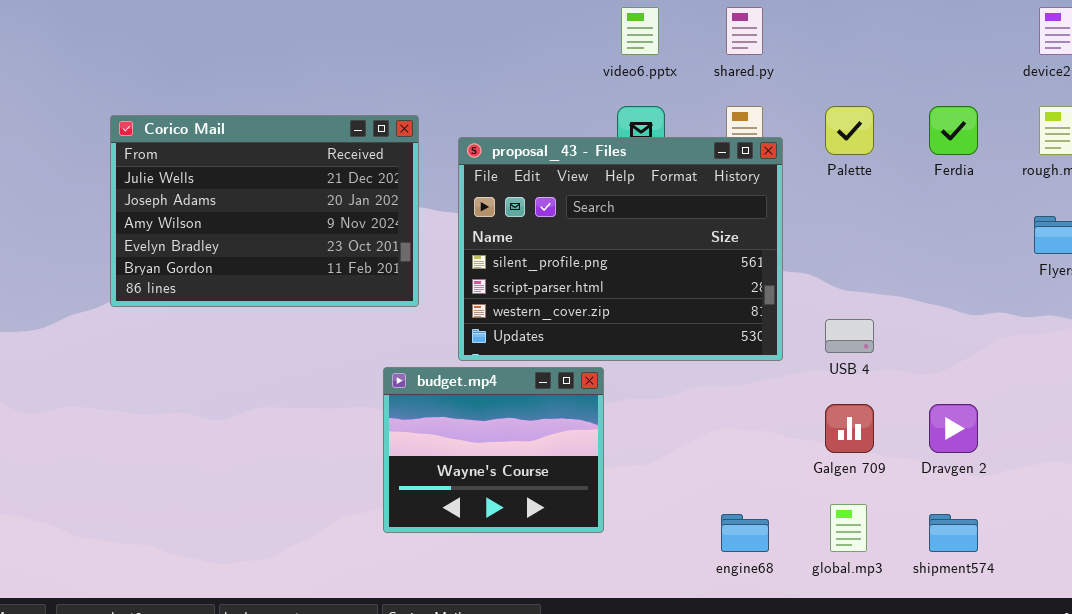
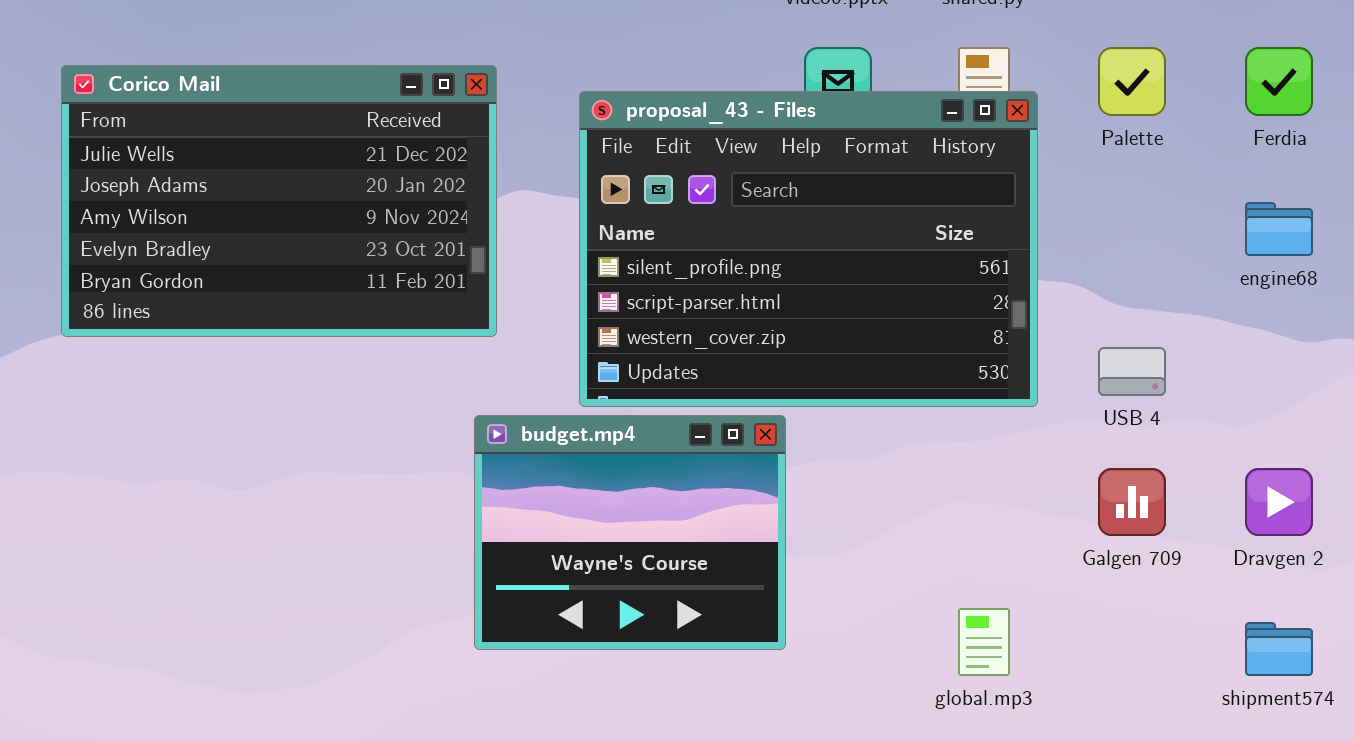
Corico Mail: [110,115,419,307] -> [61,65,497,337], moved
global.mp3: [830,504,867,552] -> [958,608,1010,676], moved
engine68: [721,514,769,552] -> [1245,202,1313,256], moved

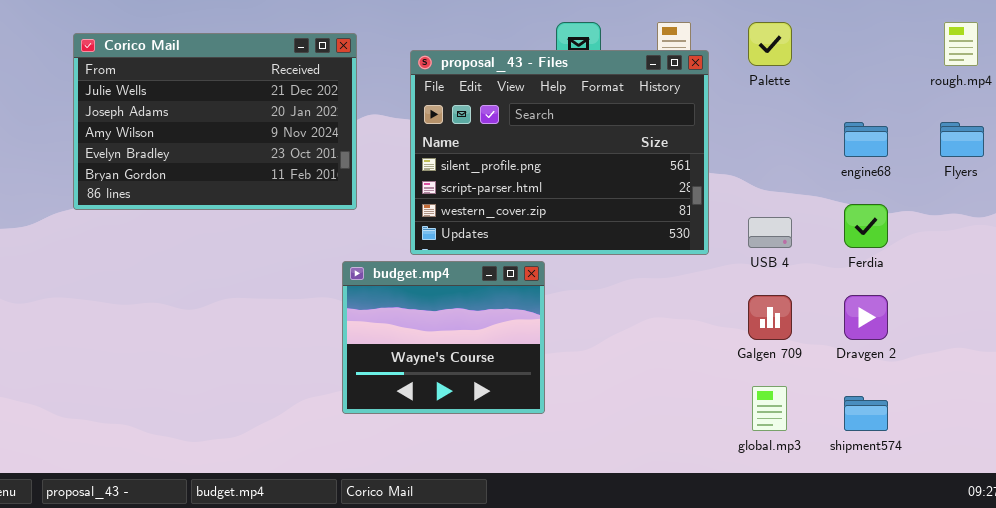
Ferdia: [1245,47,1313,116] -> [844,204,888,248], moved
global.mp3: [958,608,1010,676] -> [752,386,787,431], moved

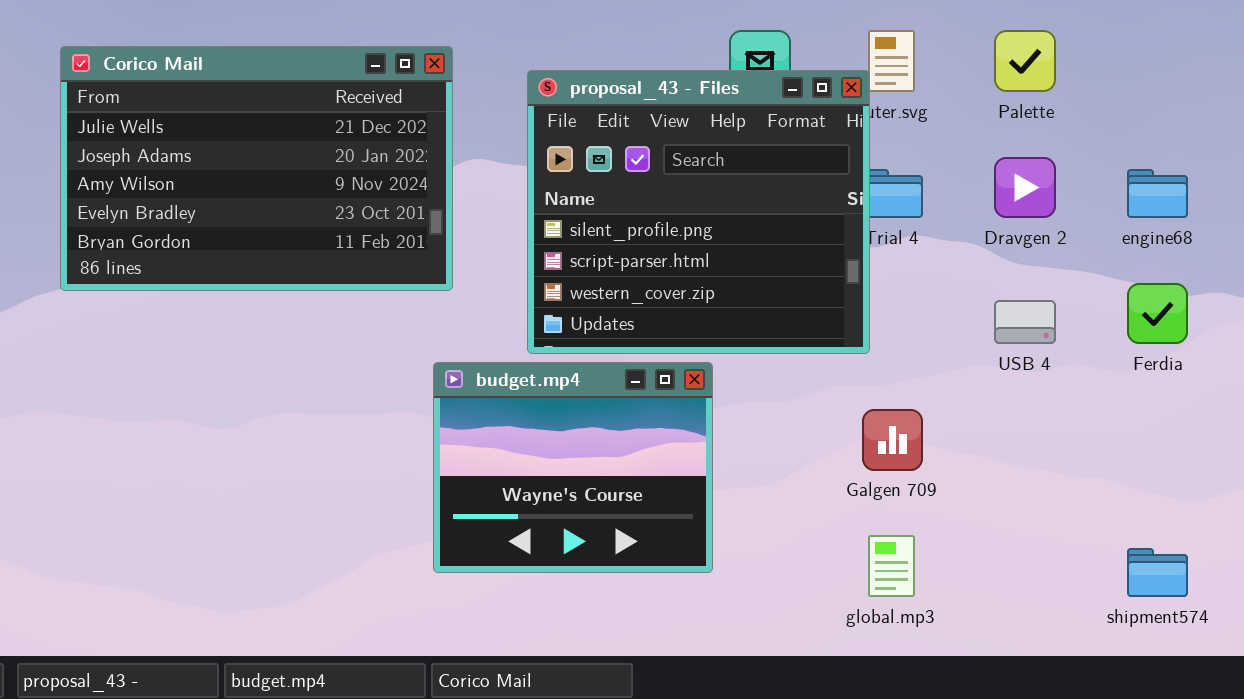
proposal_43 - Files: [410,50,709,255] -> [527,70,870,354], resized
Galgen 709: [748,295,792,340] -> [862,409,923,471], moved
Dravgen 2: [844,295,888,340] -> [994,157,1056,218], moved
global.mp3: [752,386,787,431] -> [868,535,915,597], moved

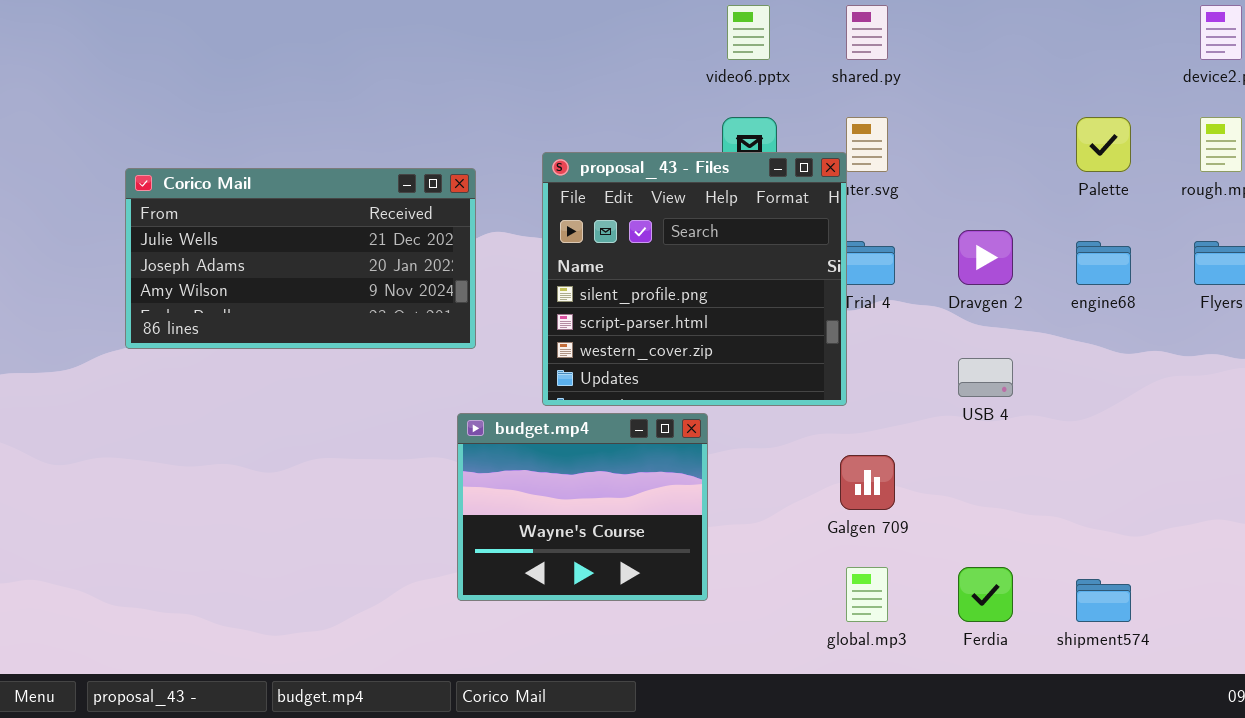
Palette: [994,30,1056,92] -> [1076,117,1131,172], moved
Corico Mail: [60,46,453,291] -> [125,168,476,349], resized
Ferdia: [1127,283,1188,344] -> [958,567,1013,622], moved

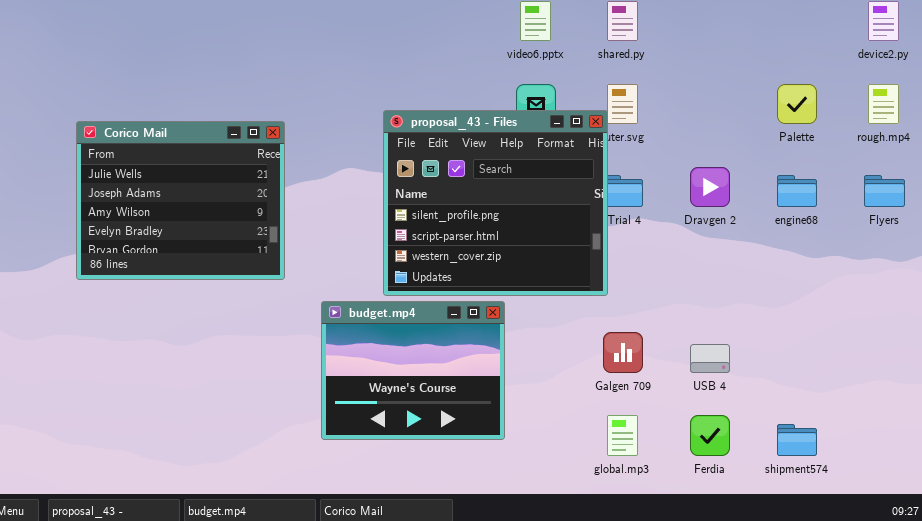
Corico Mail: [125,168,476,349] -> [76,121,285,280], resized
USB 4: [958,358,1013,397] -> [690,344,730,373], moved

